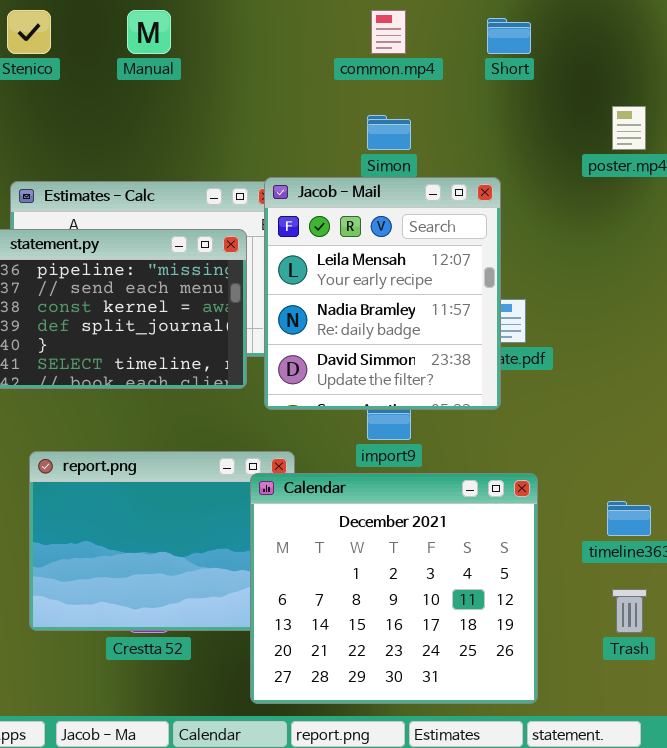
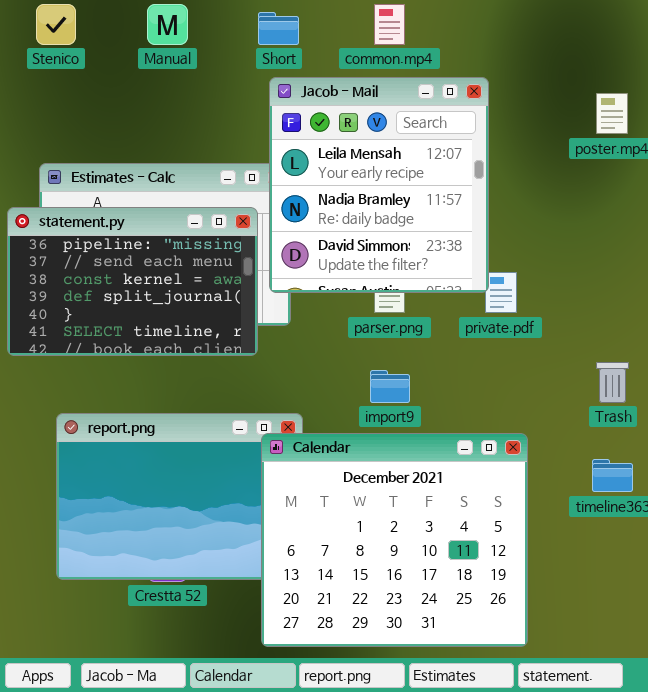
Short: [487,18,531,54] -> [258,12,299,45], moved
Jacob - Mail: [264,177,501,410] -> [269,77,489,293], moved
Trash: [612,589,647,633] -> [596,362,629,403], moved

